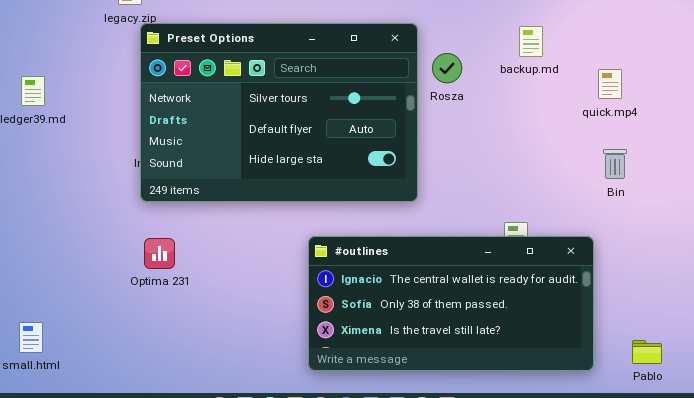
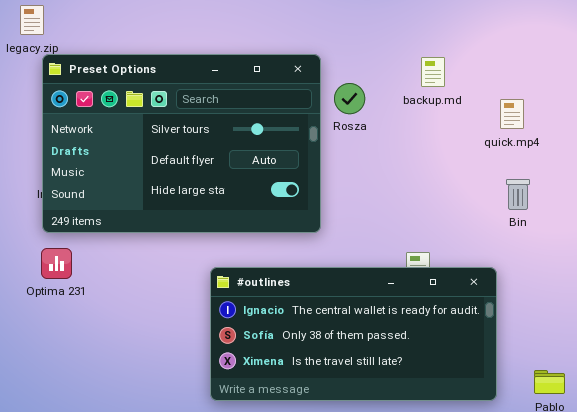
Optima 231: [144,238,175,269] -> [41,248,72,279], moved

